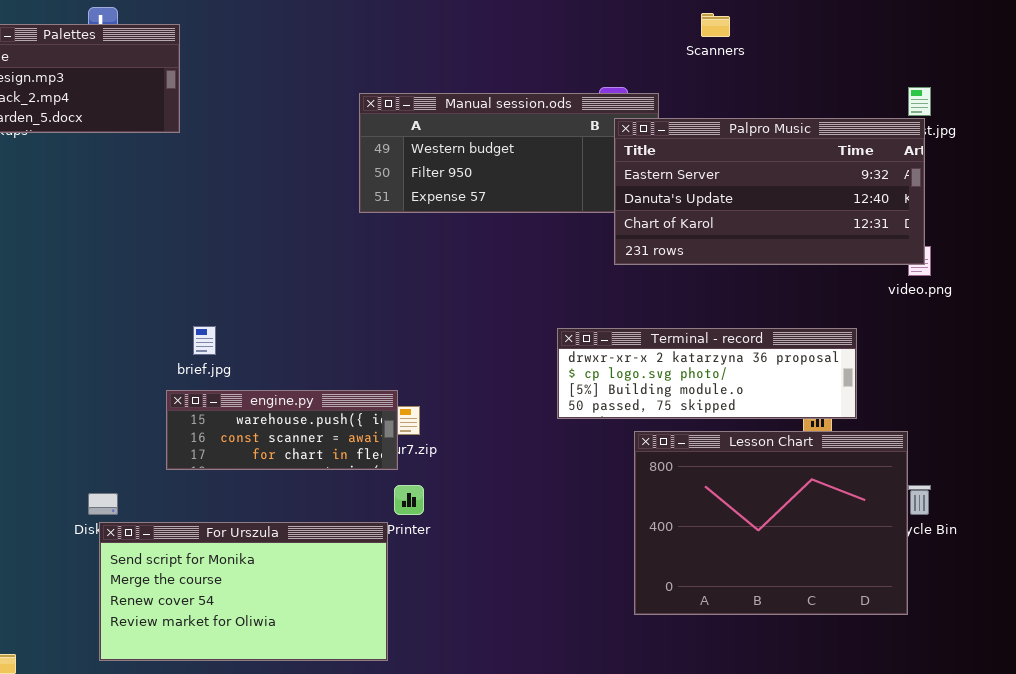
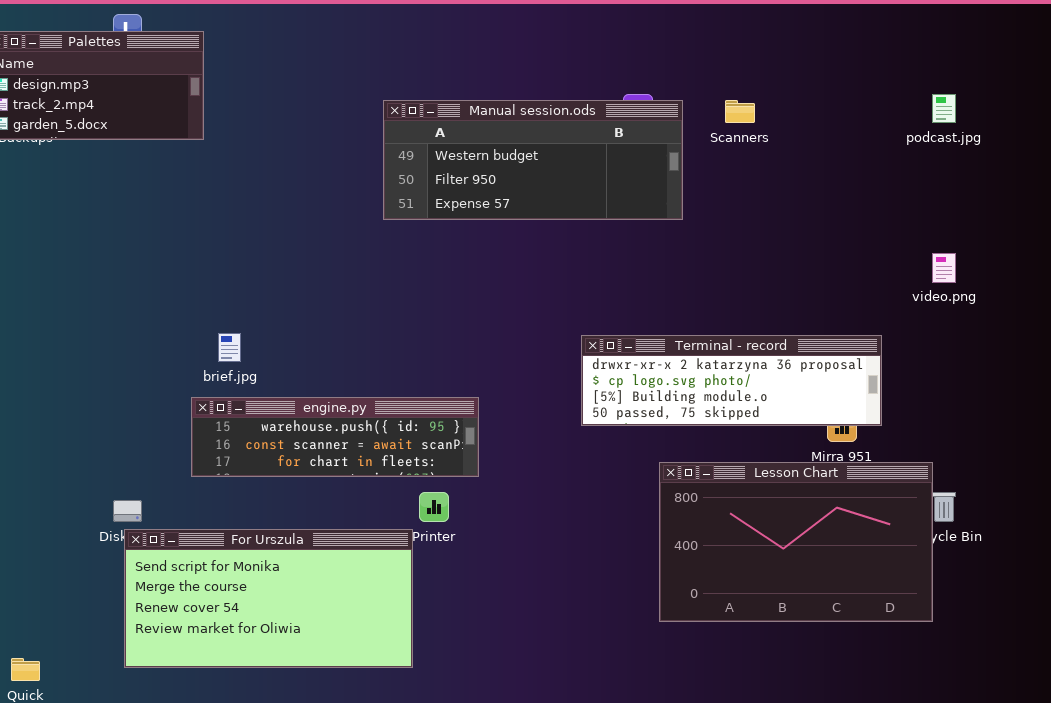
Scanners: [701,13,730,37] -> [725,100,755,123], moved
Palpro Music: [614,118,925,265] -> none, closed
engine.py: [166,390,398,470] -> [191,397,479,477], resized
Lesson Chart: [634,431,908,615] -> [659,462,933,622], resized

